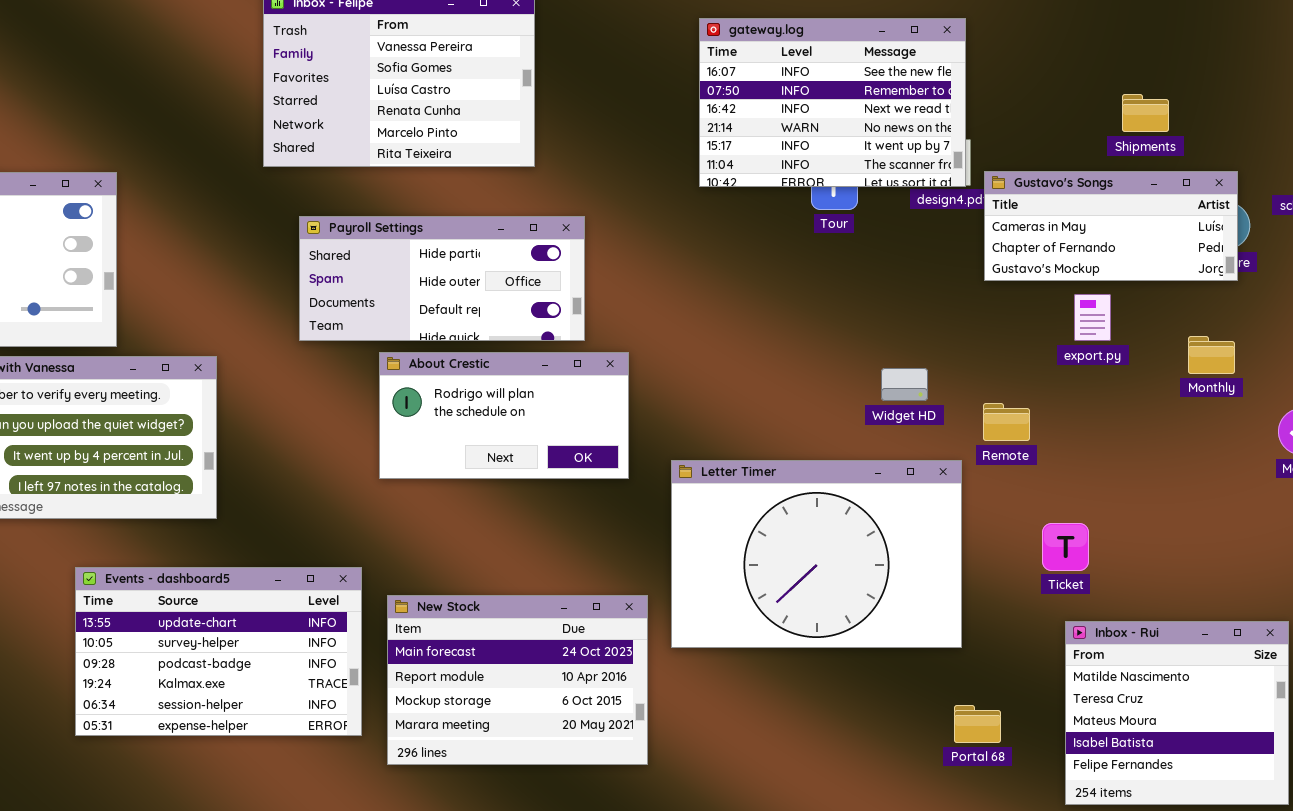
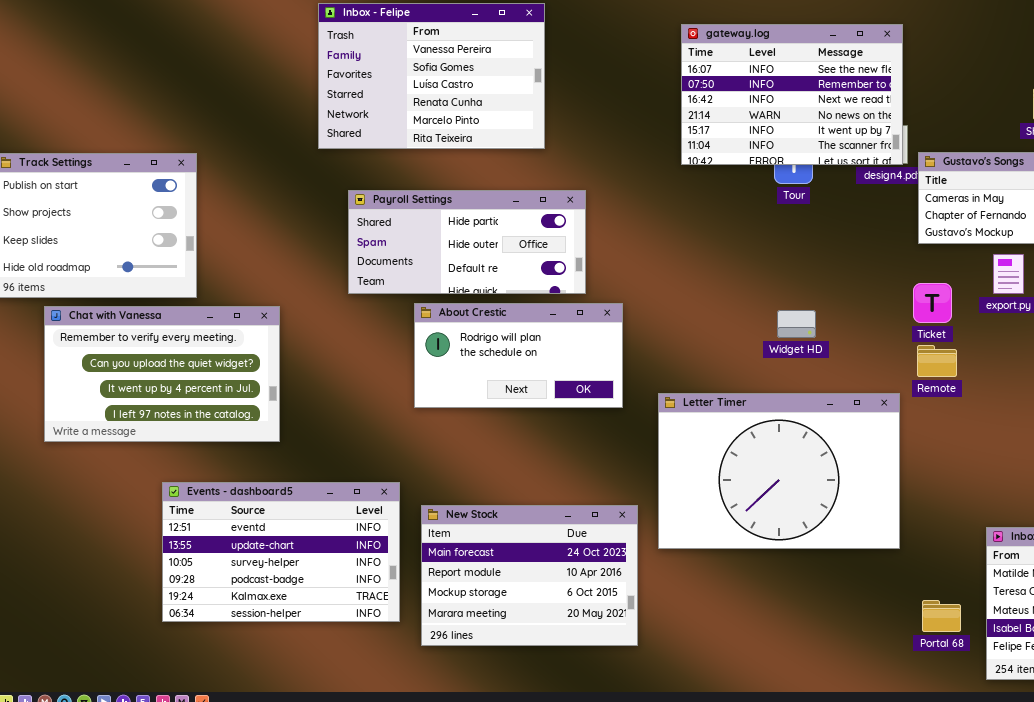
Widget HD: [881,368,928,401] -> [777,310,816,338], moved
Ticket: [1042,523,1089,571] -> [913,283,952,323], moved
Events - dashboard5: [75,567,362,736] -> [162,482,400,622], scrolled up 1 row
Portal 68: [954,705,1001,743] -> [922,600,961,632], moved

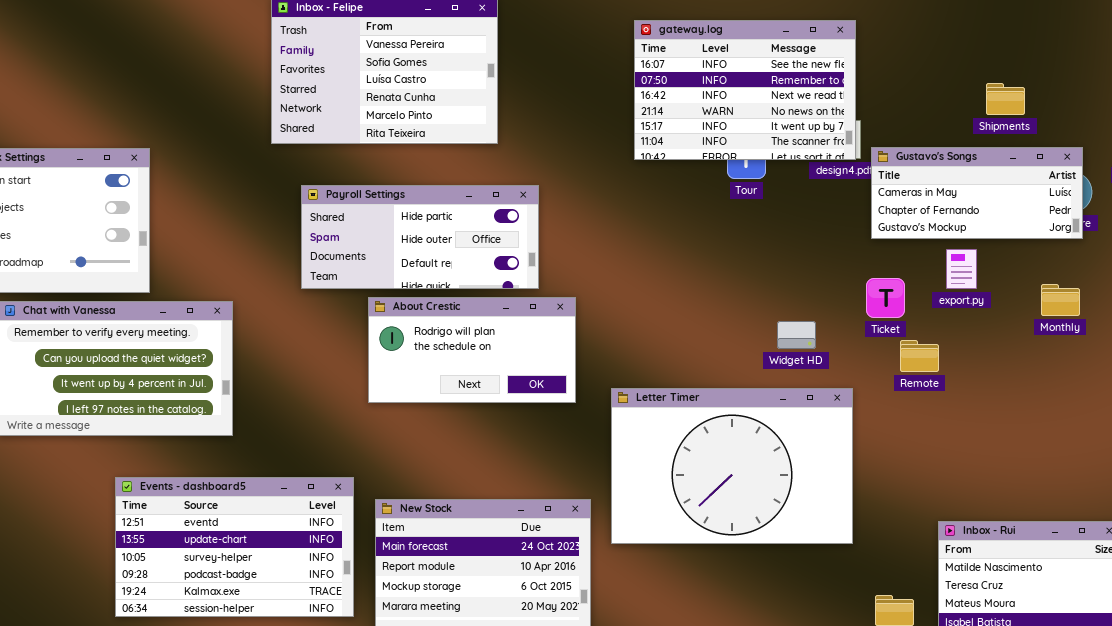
Widget HD: [777,310,816,338] -> [777,321,816,349], moved
Remote: [917,345,957,377] -> [900,340,939,372], moved

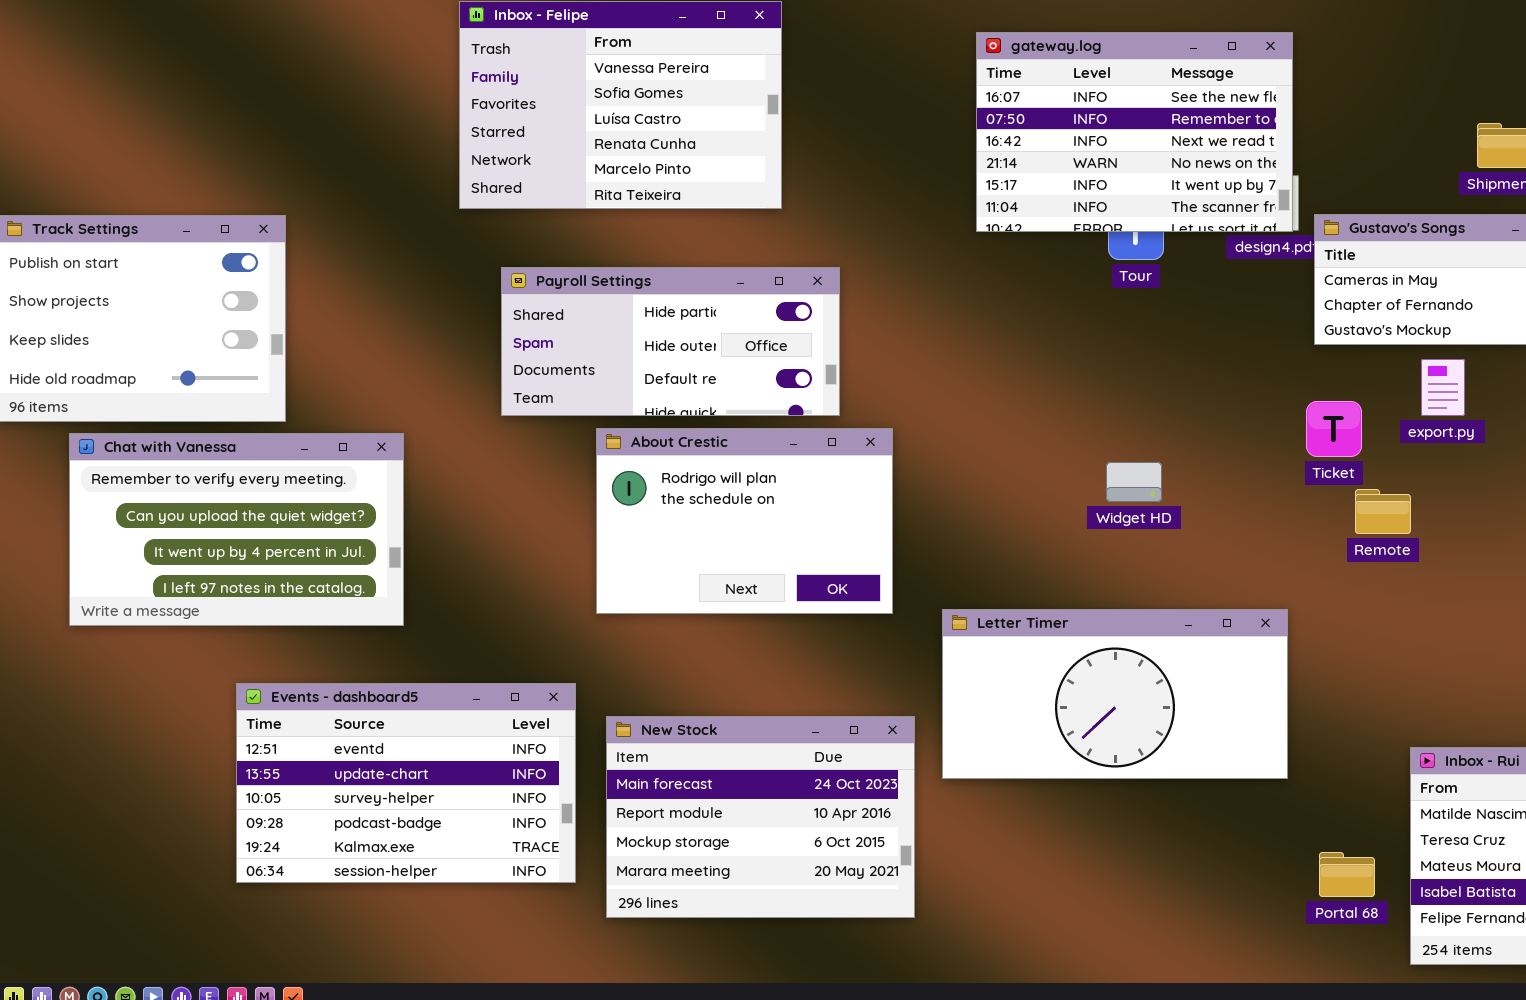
About Crestic: [368,297,576,403] -> [596,428,893,614], resized
Widget HD: [777,321,816,349] -> [1106,462,1162,502], moved
Letter Timer: [611,388,853,544] -> [942,609,1288,779], resized

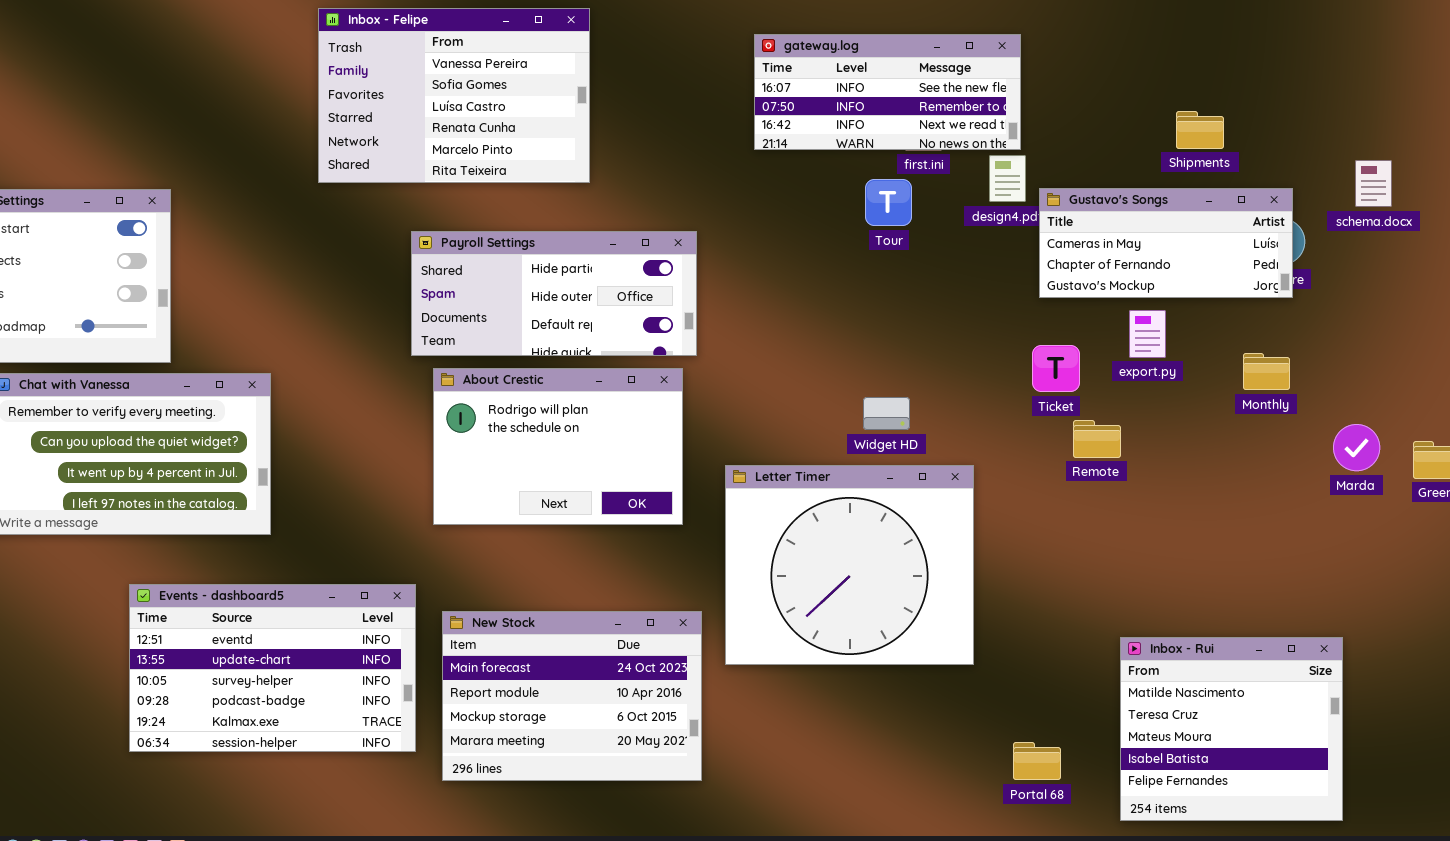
gateway.log: [976,32,1293,232] -> [754,34,1021,150], resized
Payroll Settings: [501,267,840,416] -> [411,231,697,356], moved
Letter Timer: [942,609,1288,779] -> [725,465,974,665], resized
Portal 68: [1319,852,1375,897] -> [1013,742,1061,780], moved

